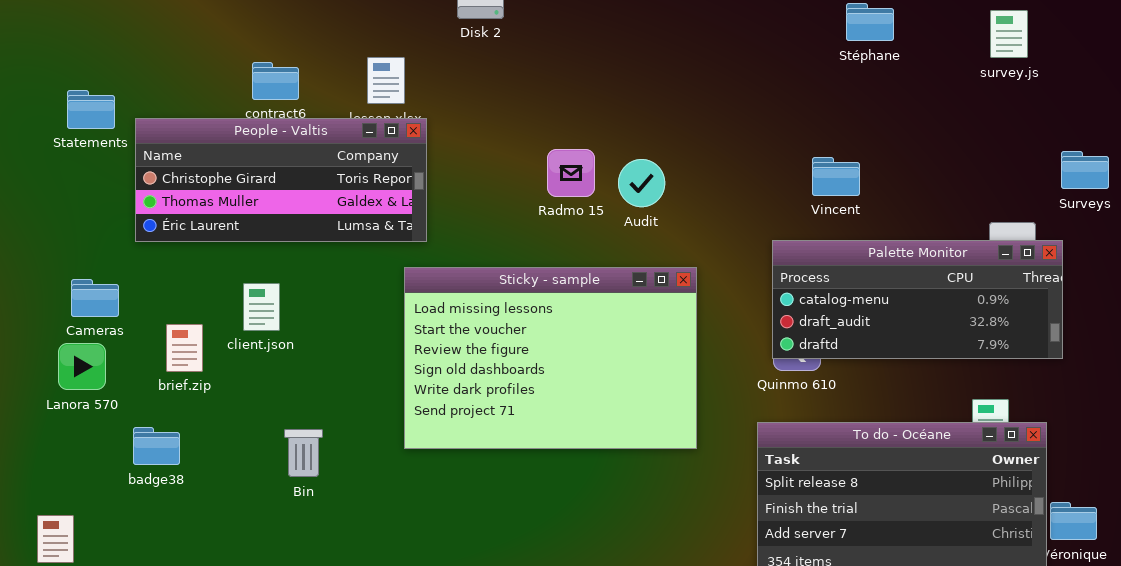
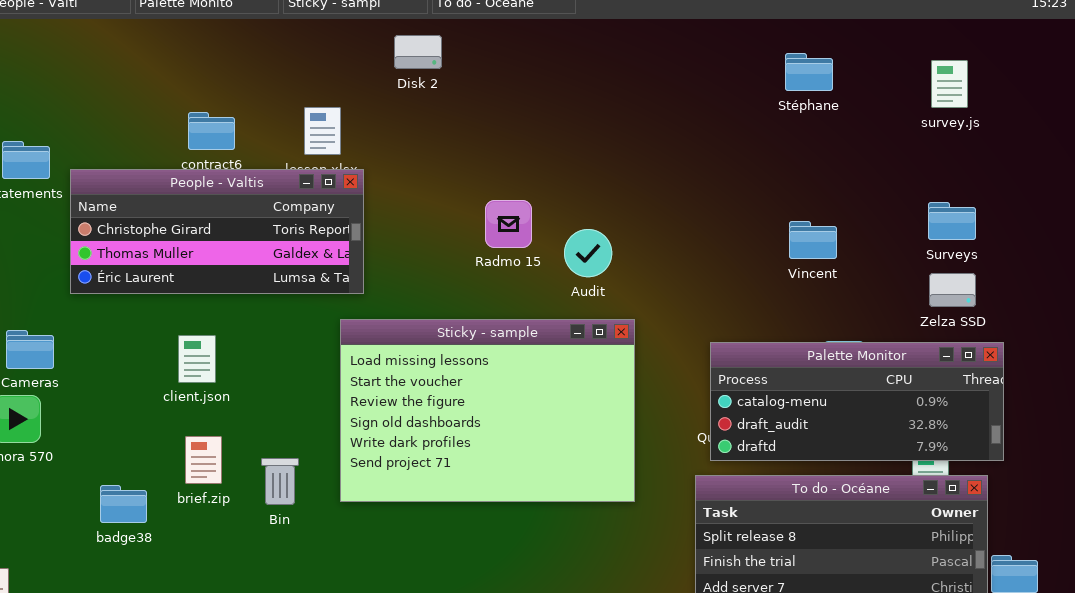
Surveys: [1061,151,1109,189] -> [928,202,976,240], moved
Vincent: [812,157,860,196] -> [789,221,837,259], moved
Audit: [618,159,665,207] -> [564,229,612,277], moved
Palette Monitor: [772,240,1063,359] -> [710,342,1004,461], moved
brief.zip: [166,324,203,372] -> [185,436,222,484], moved
badge38: [133,427,180,465] -> [100,485,147,523], moved
Bin: [284,429,323,477] -> [261,458,299,505], moved

